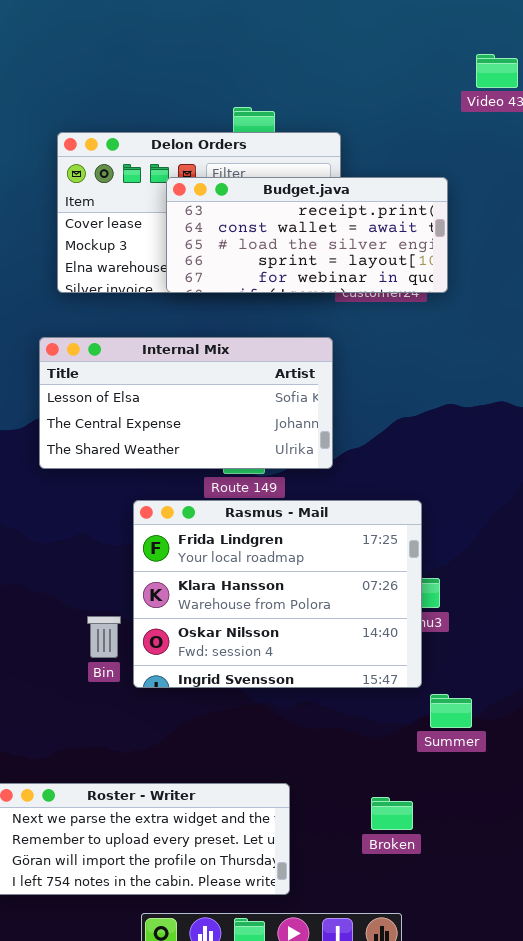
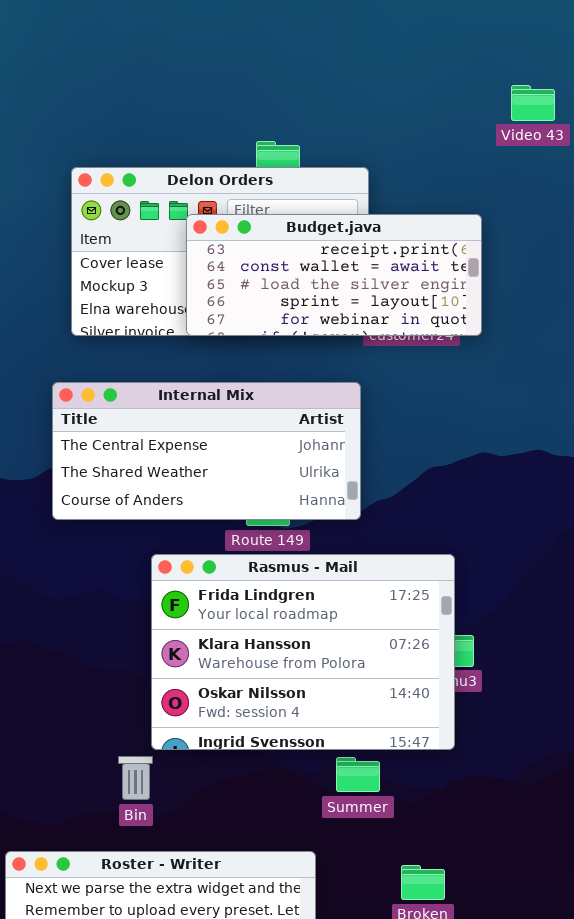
Internal Mix: [39,337,333,469] -> [52,382,361,520], scrolled down 1 row
Bin: [87,616,121,658] -> [118,756,153,800], moved
Summer: [430,694,472,728] -> [336,757,380,792], moved

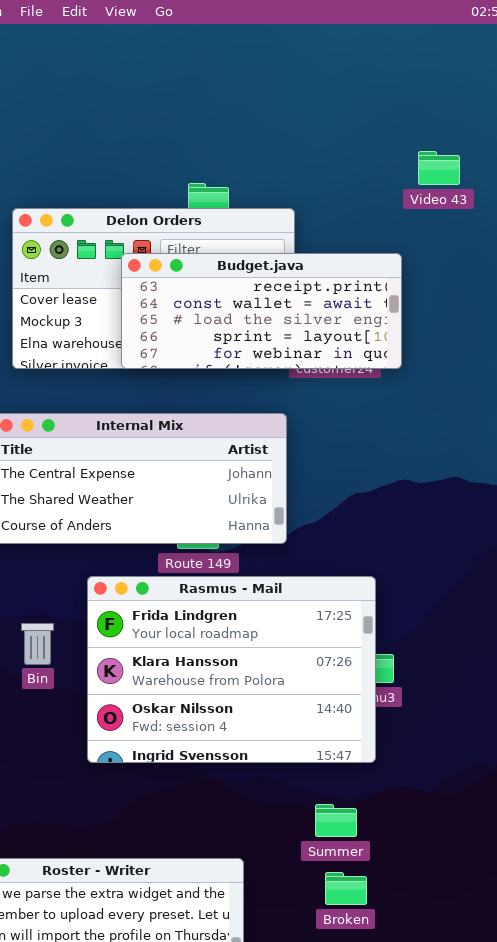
Video 43: [511,85,555,121] -> [418,151,460,185], moved
Bin: [118,756,153,800] -> [21,623,54,665], moved
Summer: [336,757,380,792] -> [315,804,357,837], moved

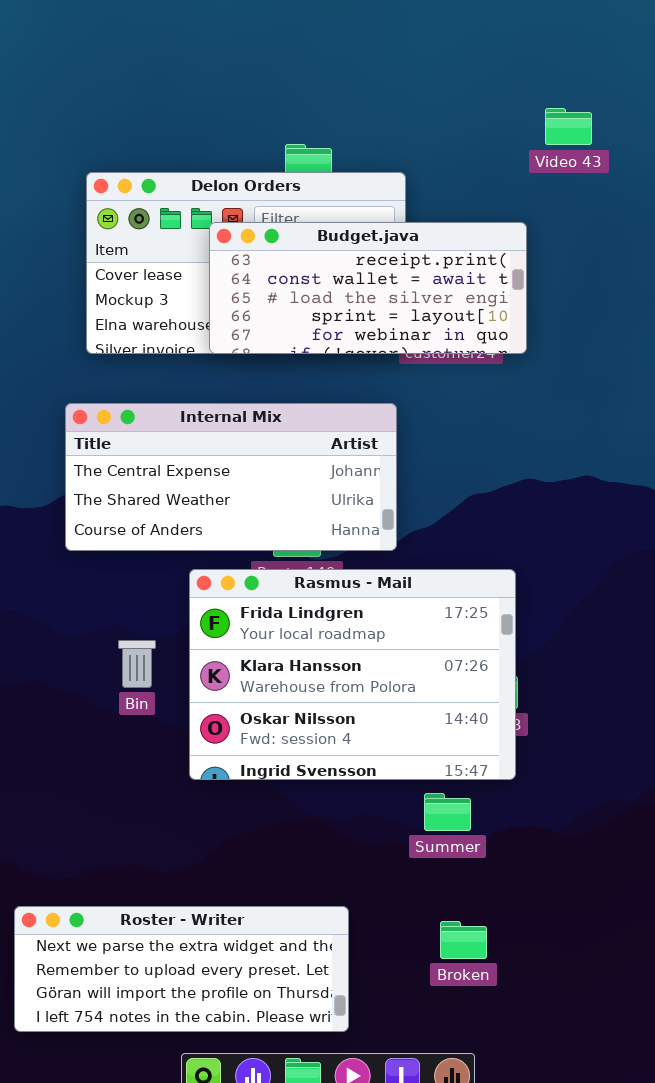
Rasmus - Mail: [87,576,376,763] -> [189,569,516,780], moved
Bin: [21,623,54,665] -> [118,640,156,688], moved
Summer: [315,804,357,837] -> [424,793,471,831], moved

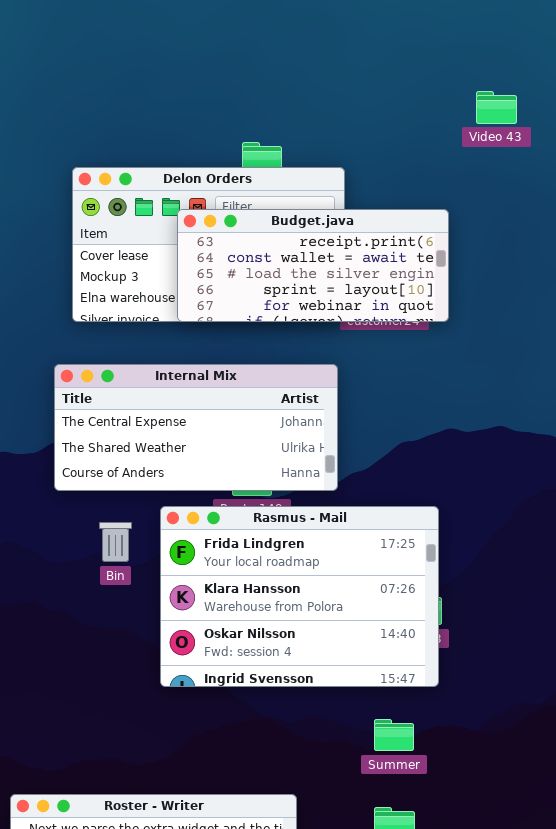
Video 43: [545,108,592,145] -> [476,91,517,124], moved
Bin: [118,640,156,688] -> [99,522,132,562], moved
Summer: [424,793,471,831] -> [374,719,414,751], moved

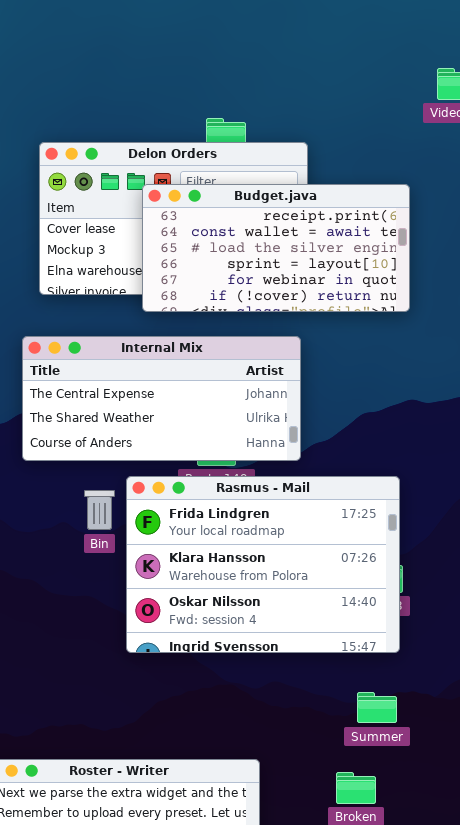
Budget.java: [177,209,449,322] -> [142,184,410,312], resized
Bin: [99,522,132,562] -> [84,490,115,530], moved
Summer: [374,719,414,751] -> [357,692,397,723], moved

